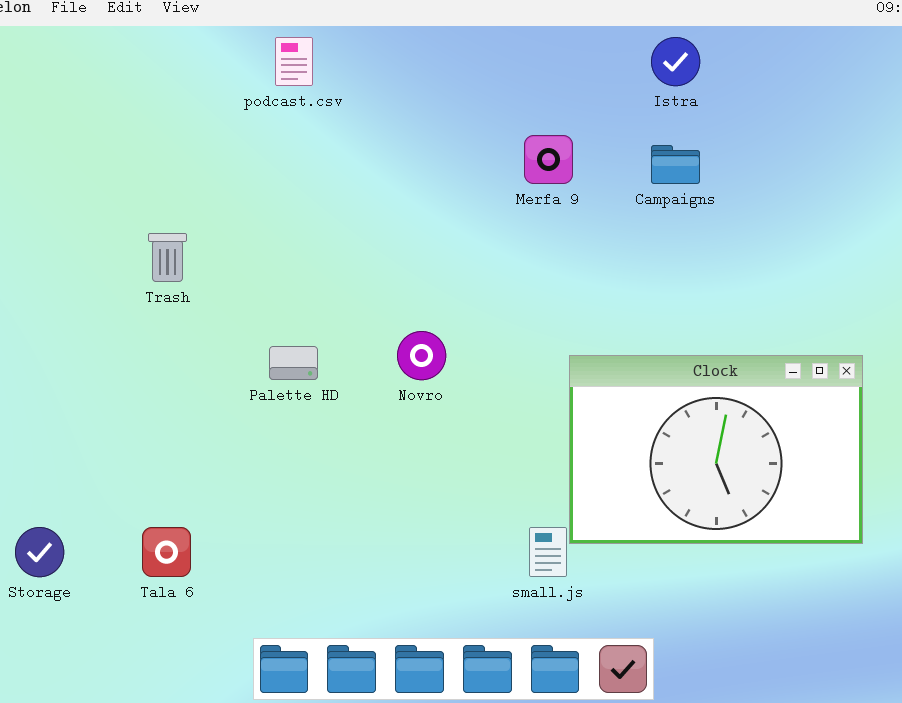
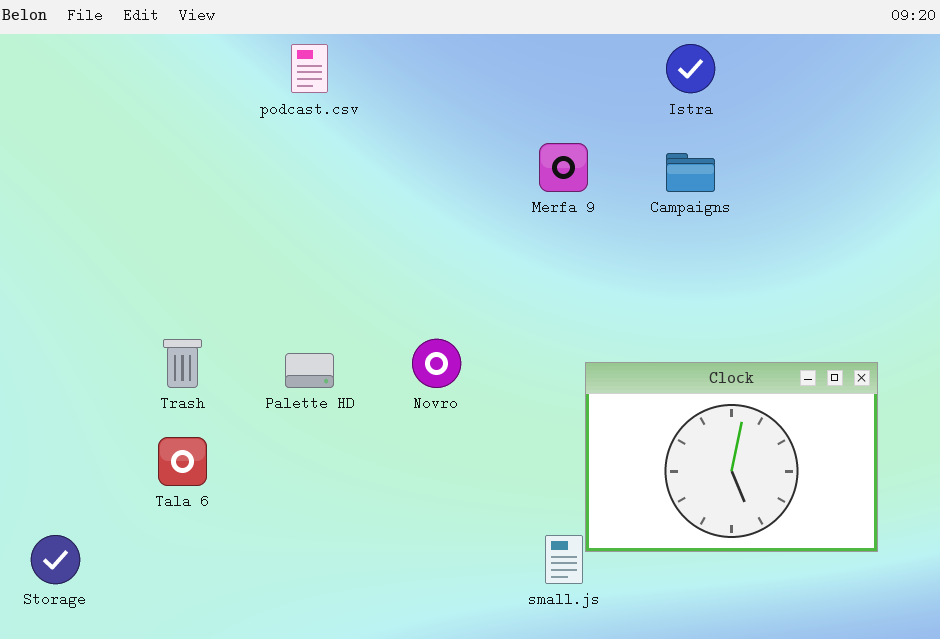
Trash: [148,233,187,282] -> [163,339,202,388], moved
Tala 6: [142,527,191,577] -> [158,437,207,486], moved

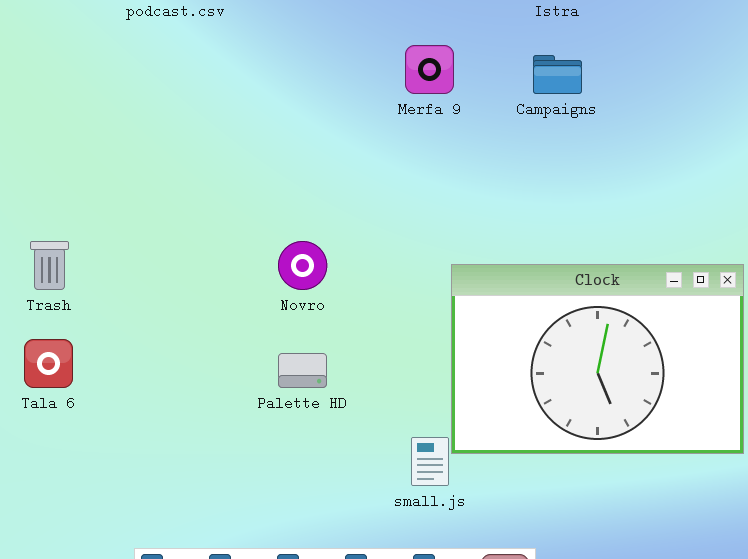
Palette HD: [285,353,334,388] -> [278,353,327,388], moved

